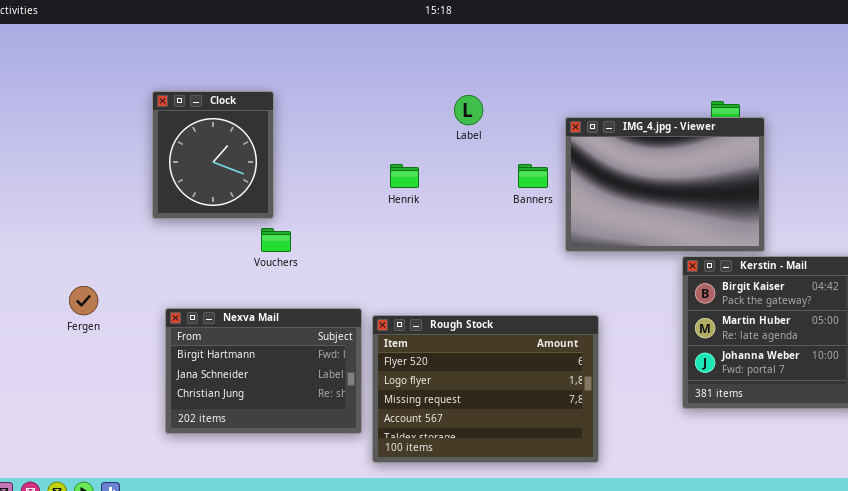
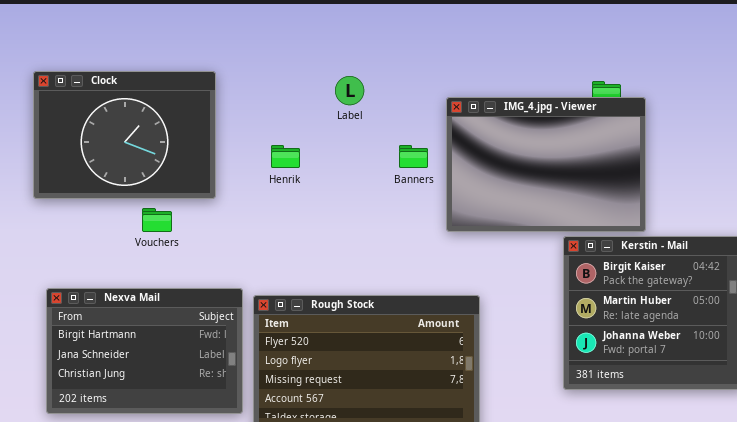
Clock: [152,91,274,219] -> [33,71,216,199], resized

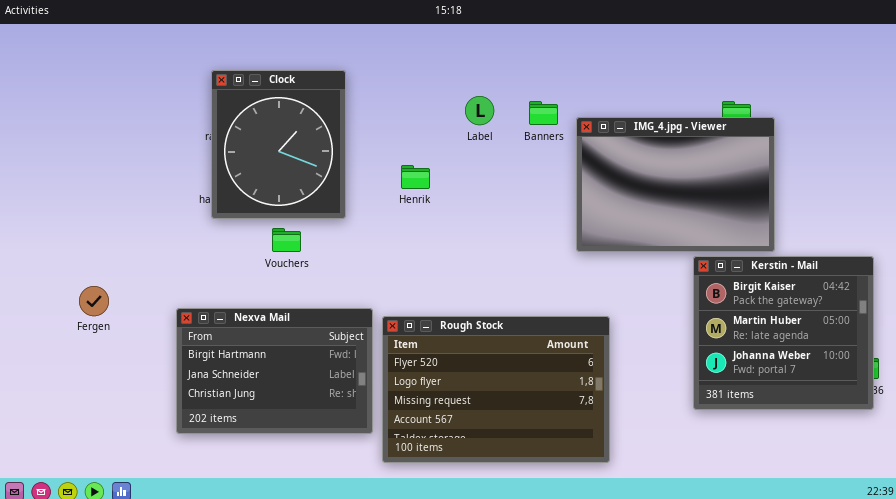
Clock: [33,71,216,199] -> [211,70,346,219], resized
Banners: [399,145,428,168] -> [529,101,558,125], moved

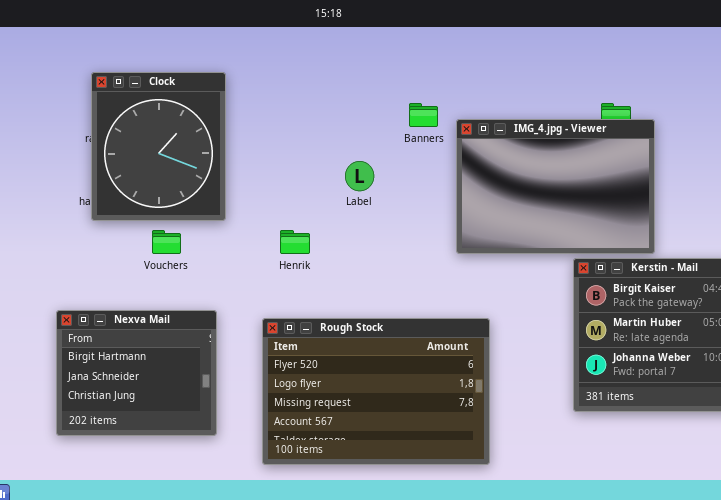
Label: [465,96,494,125] -> [345,161,374,191], moved
Henrik: [401,165,430,189] -> [280,230,310,254], moved
Nexva Mail: [176,308,373,434] -> [56,310,217,436], resized

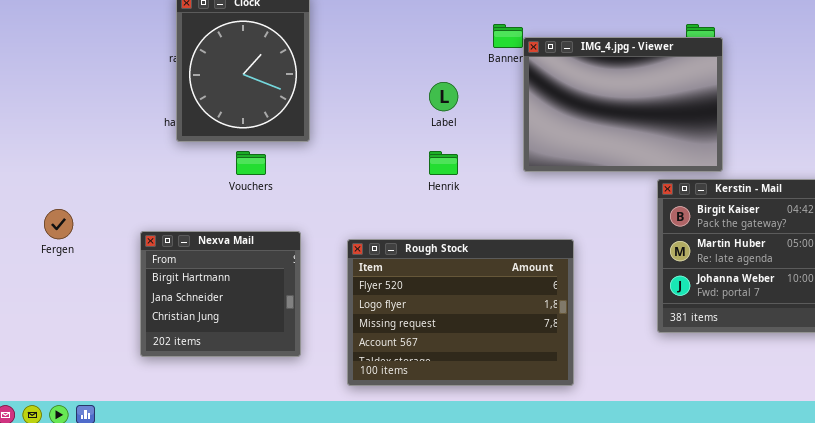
IMG_4.jpg - Viewer: [456,119,655,254] -> [523,37,723,172], moved
Henrik: [280,230,310,254] -> [429,151,458,175], moved

